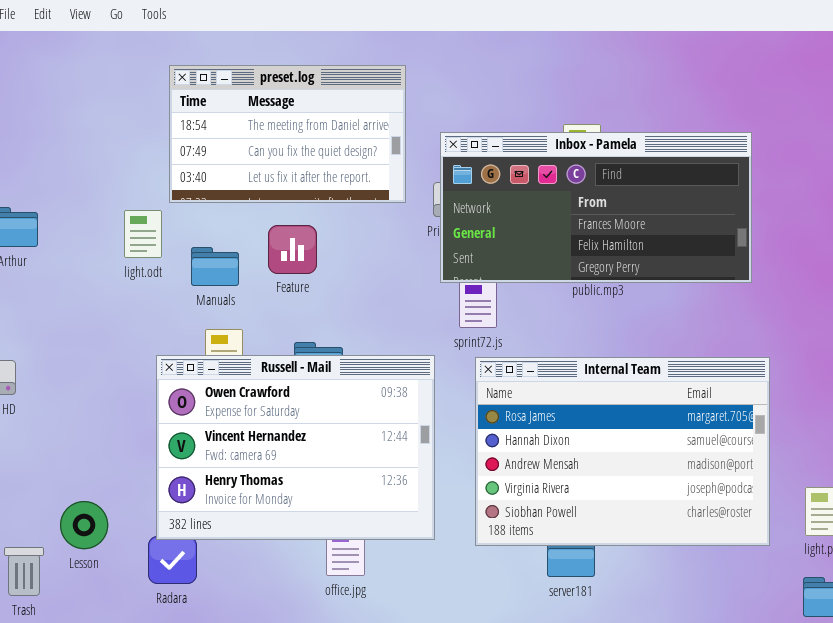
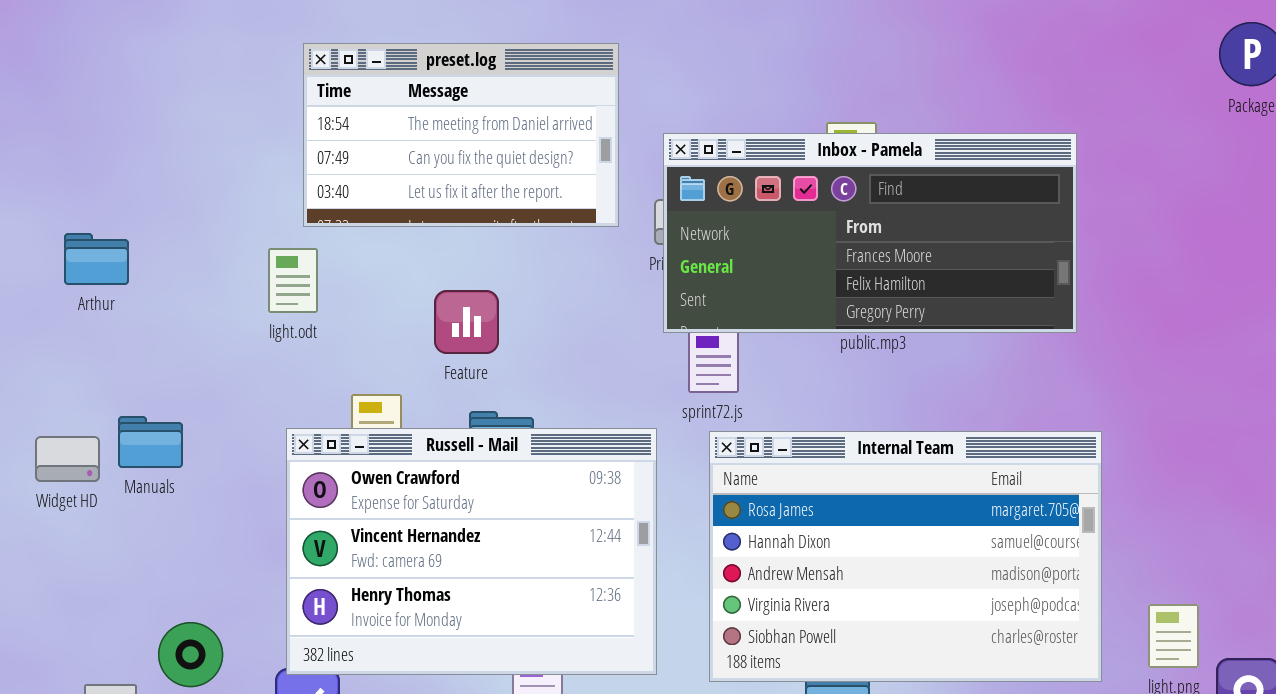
light.odt: [124,210,162,258] -> [268,248,318,313], moved
Feature: [268,225,317,274] -> [434,290,499,354], moved
Manuals: [191,247,239,286] -> [118,416,183,468], moved

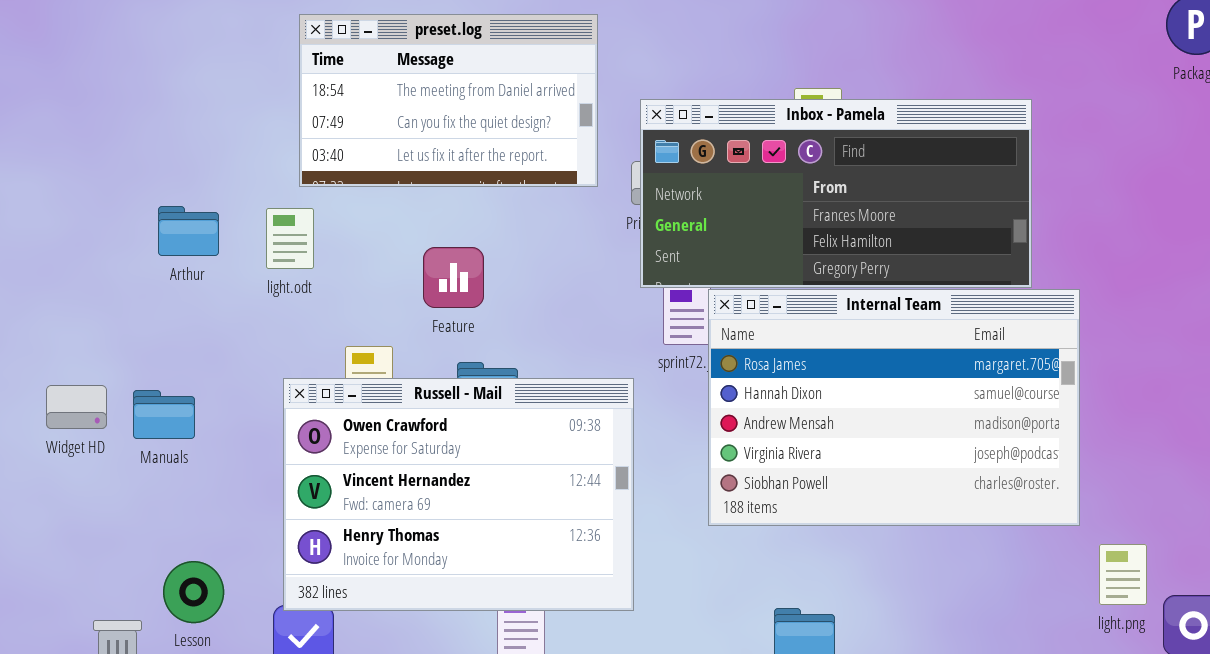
Arthur: [64,233,129,285] -> [158,206,219,256], moved
Manuals: [118,416,183,468] -> [133,390,195,439], moved
Internal Team: [709,431,1102,682] -> [708,289,1080,526], moved

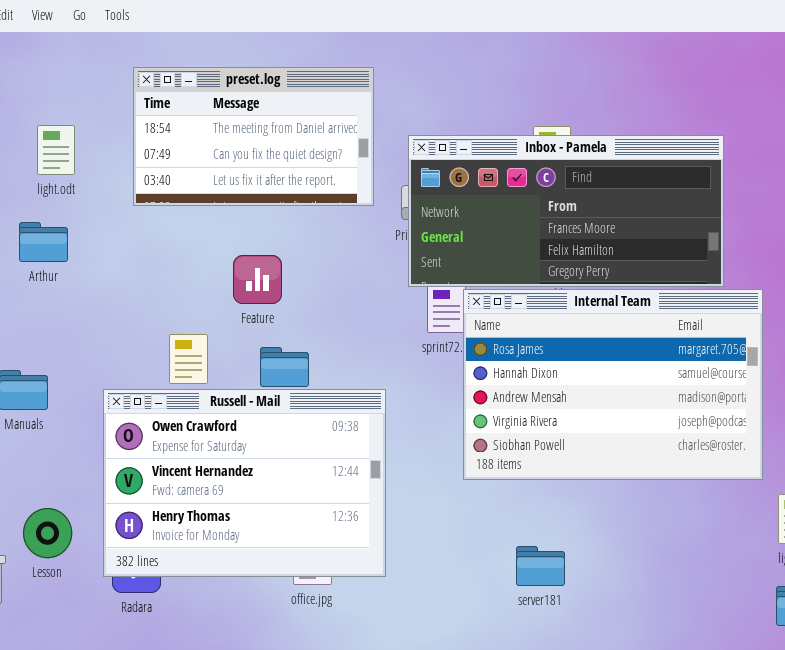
light.odt: [266,208,314,269] -> [37,125,75,175], moved
Russell - Mail: [283,378,634,611] -> [103,389,386,577], moved

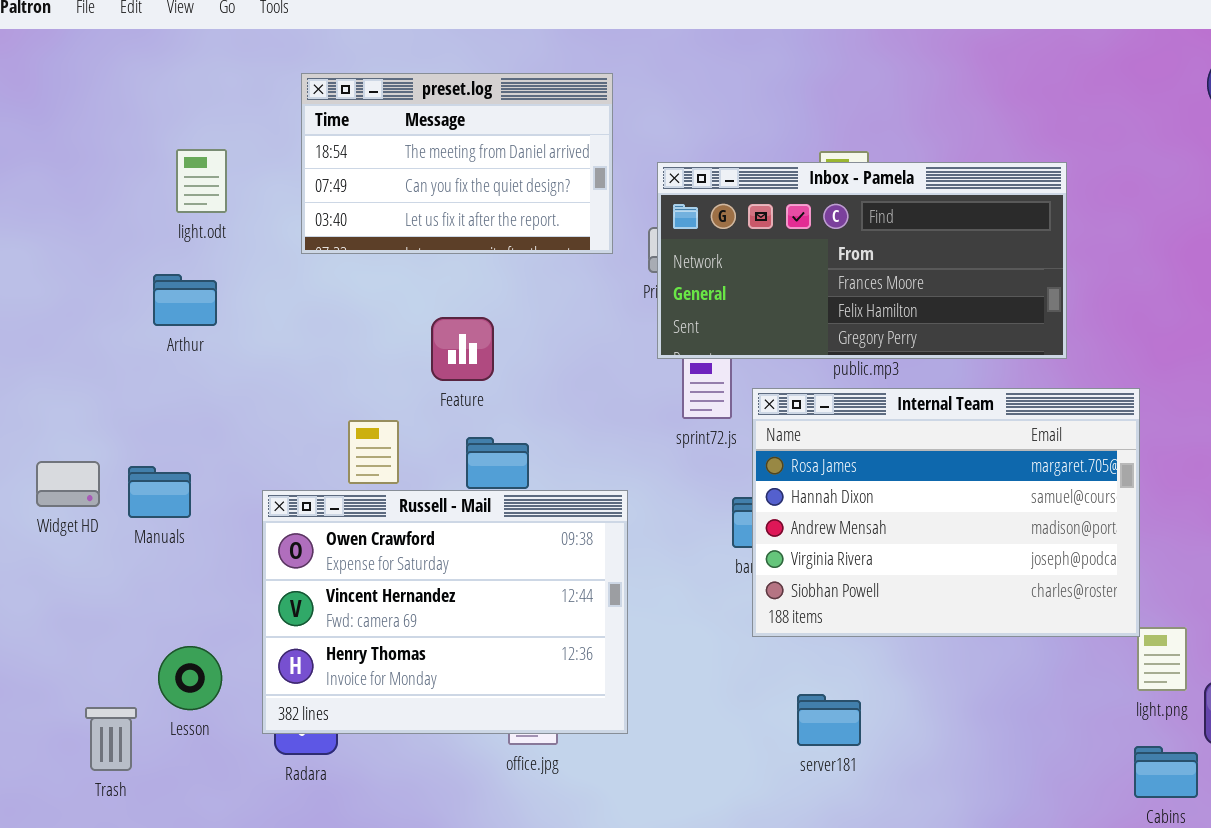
Internal Team: [463,289,763,480] -> [752,388,1140,637], moved

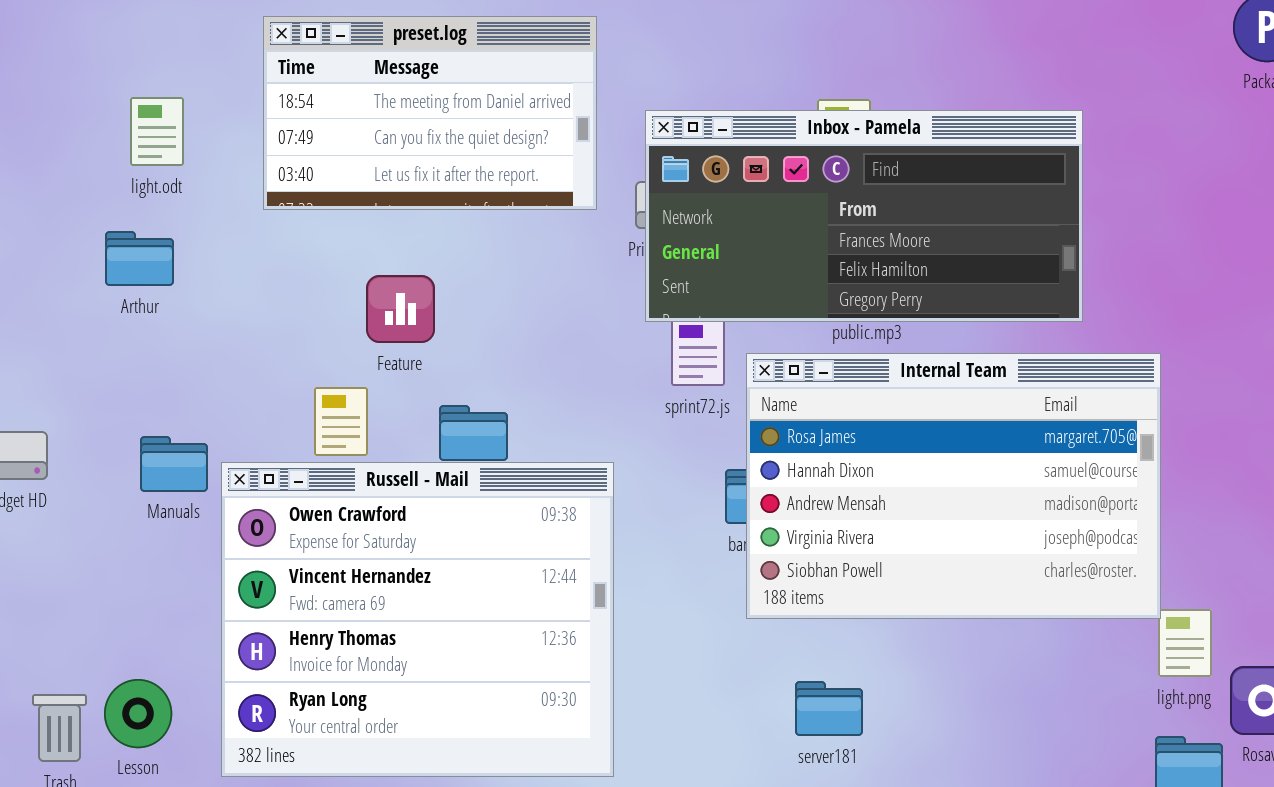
Feature: [431,317,494,381] -> [366,275,435,343], moved
Manuals: [128,466,191,518] -> [140,436,208,492], moved
Russell - Mail: [262,490,628,734] -> [221,462,614,777], resized
Lesson: [158,646,222,710] -> [104,679,172,748], moved

